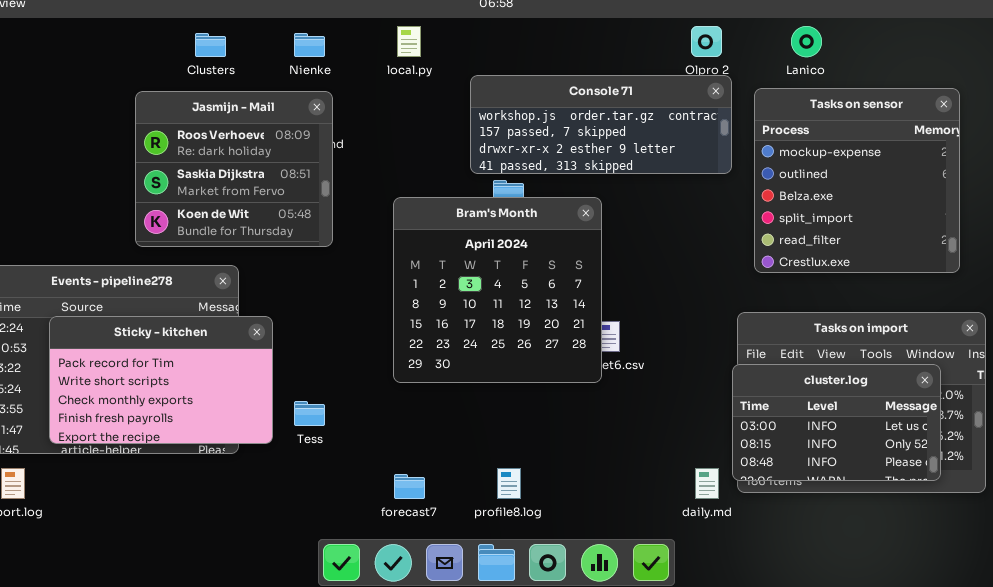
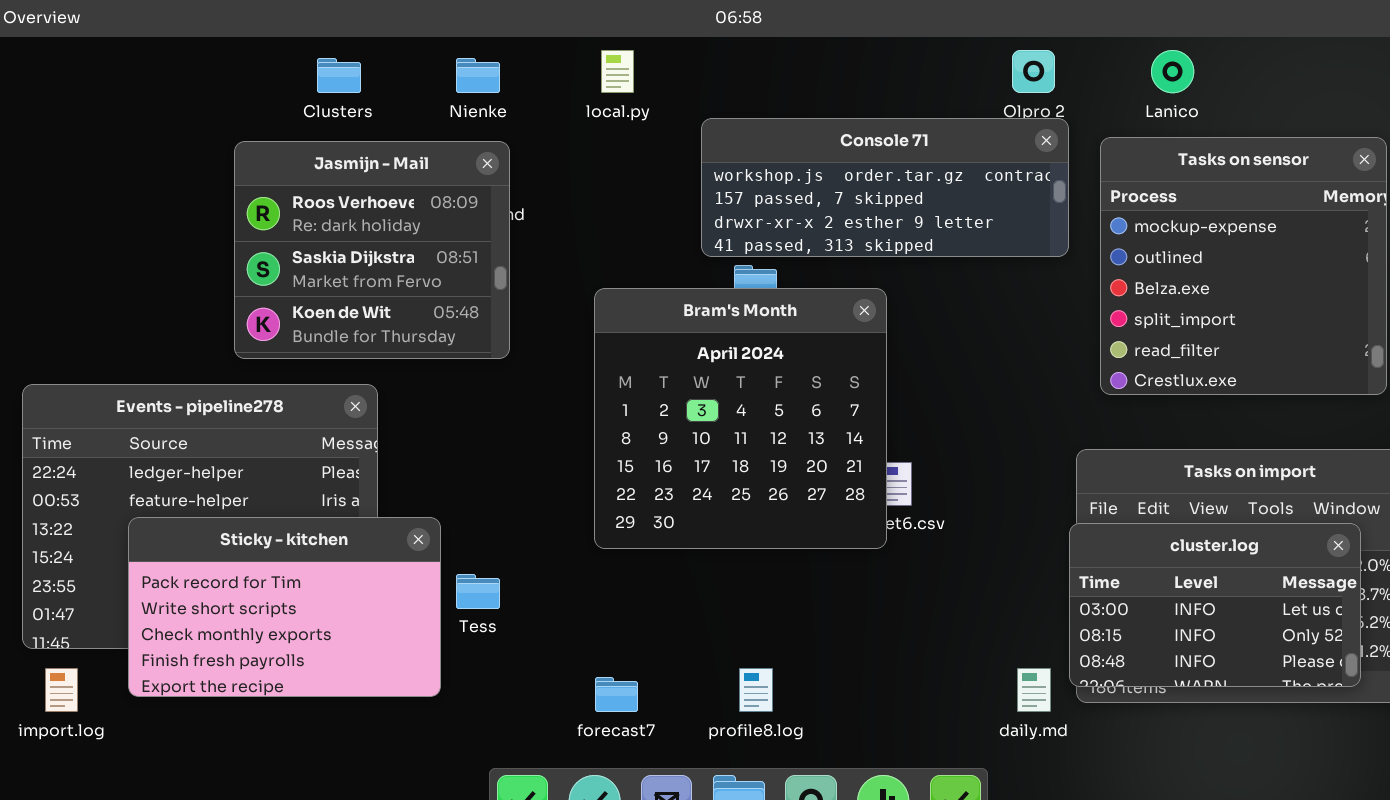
Sticky - kitchen: [49,316,273,444] -> [128,517,441,697], moved

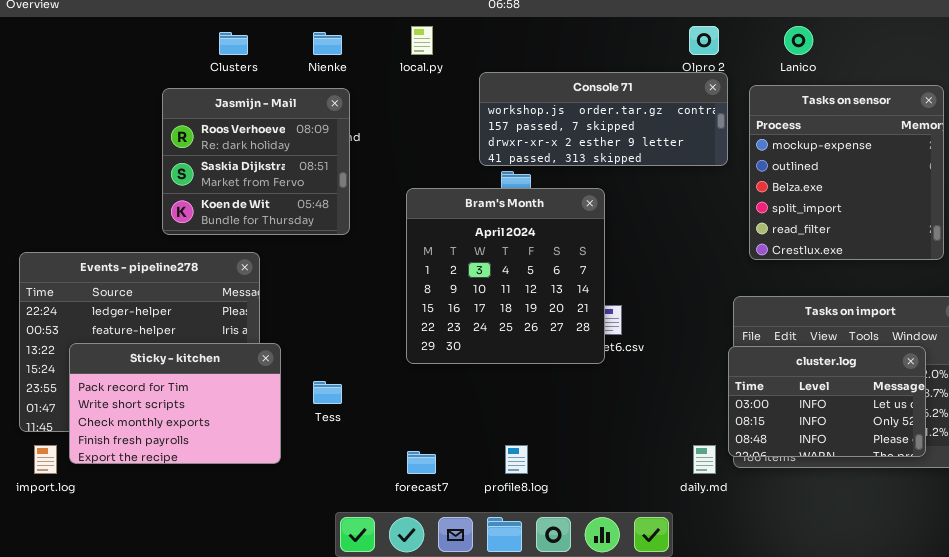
Sticky - kitchen: [128,517,441,697] -> [69,343,281,464], moved

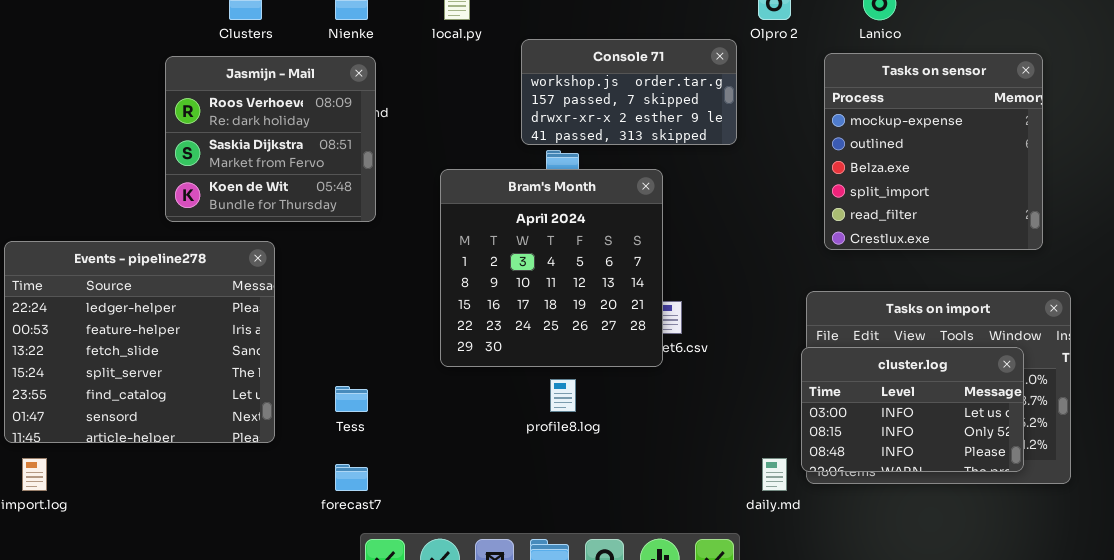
Console 71: [479,72,728,166] -> [521,39,737,145], resized
Sticky - kitchen: [69,343,281,464] -> none, closed
profile8.log: [505,445,528,474] -> [550,379,576,412], moved
forecast7: [407,451,436,474] -> [335,464,368,491], moved

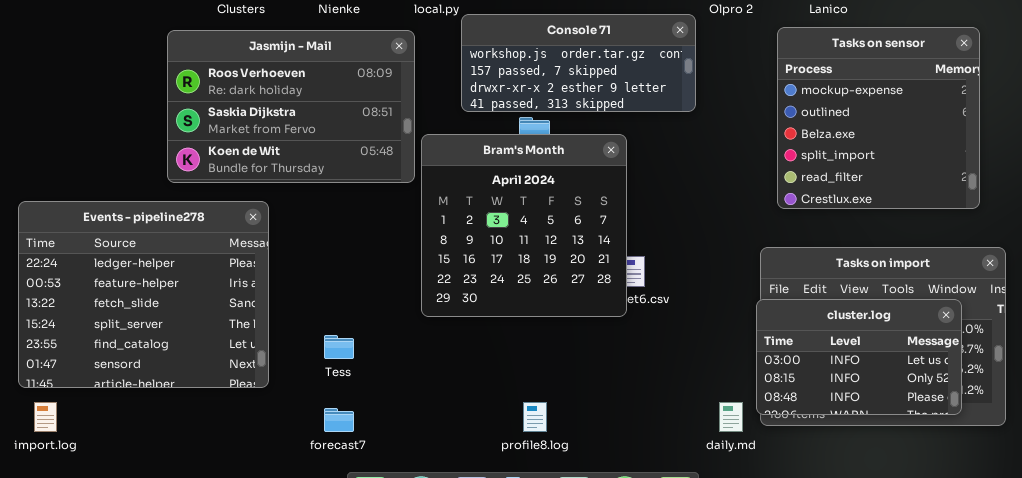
Console 71: [521,39,737,145] -> [461,14,696,112], resized
Jasmijn - Mail: [165,56,376,222] -> [167,30,415,183], resized
profile8.log: [550,379,576,412] -> [523,402,547,432], moved

